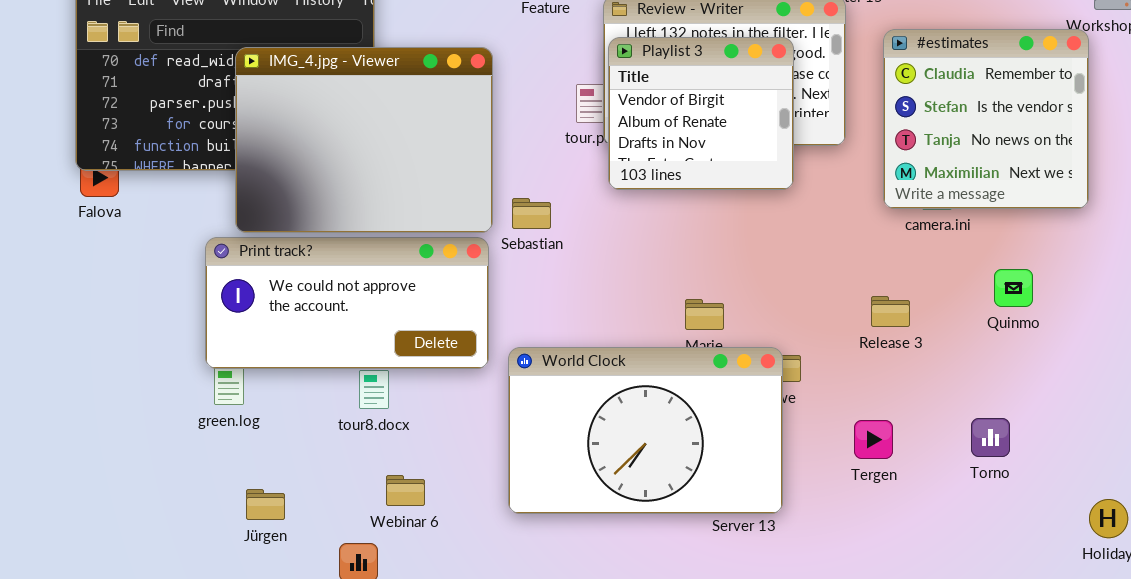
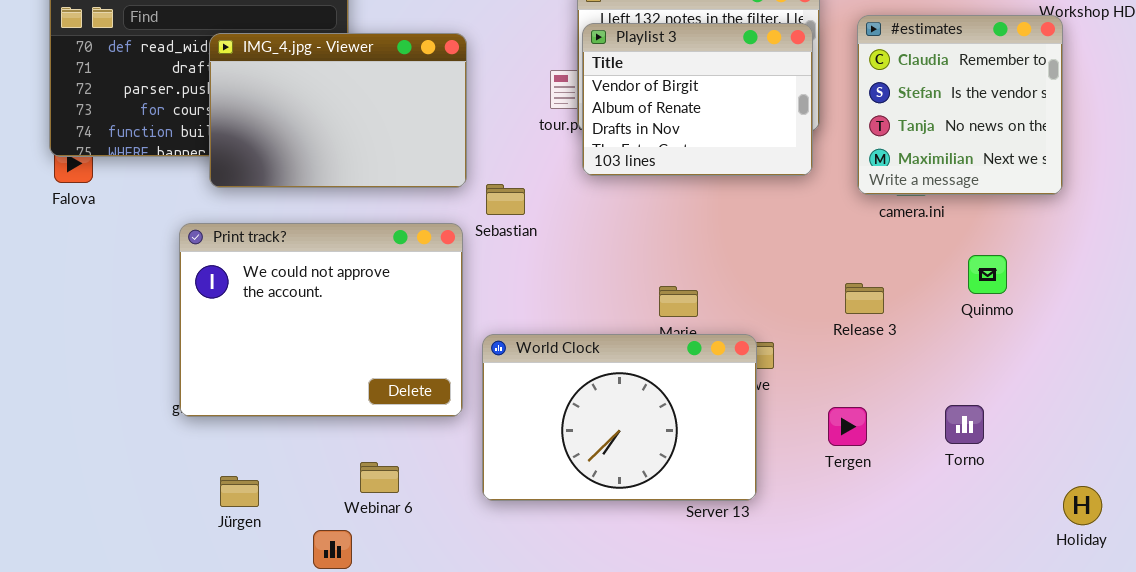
Playlist 3: [608,37,794,190] -> [582,23,813,176], resized
IMG_4.jpg - Viewer: [235,47,493,233] -> [209,33,467,188], resized
Print track?: [205,237,489,369] -> [179,223,463,417], resized

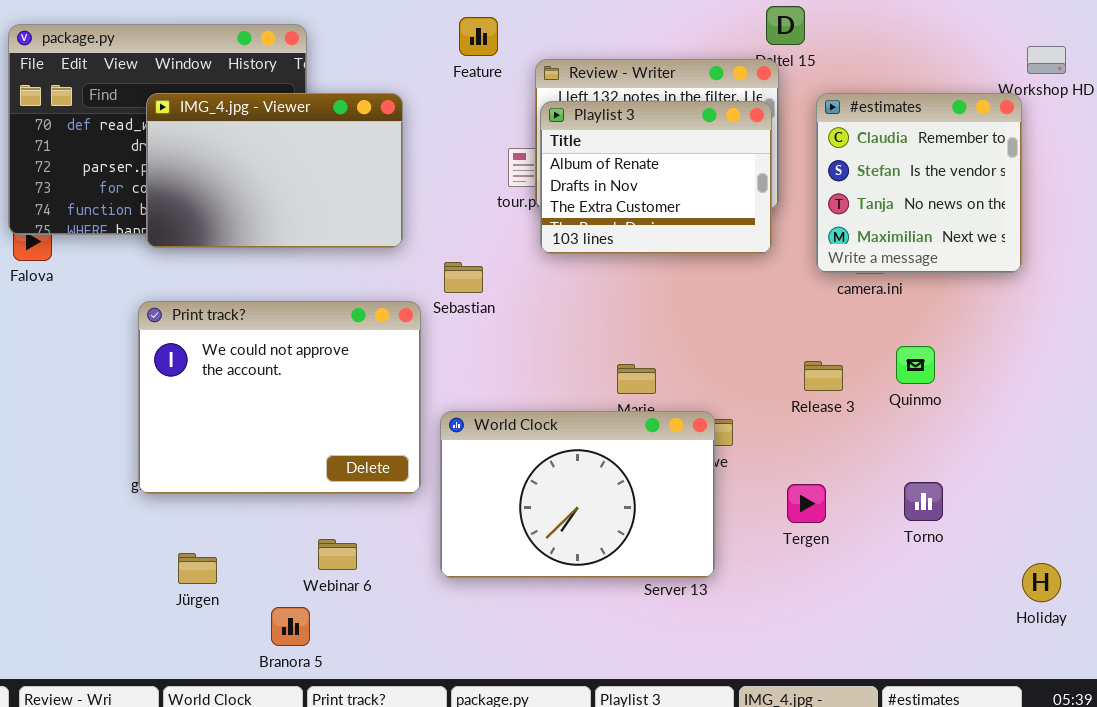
Playlist 3: [582,23,813,176] -> [540,101,772,254], scrolled down 1 row
IMG_4.jpg - Viewer: [209,33,467,188] -> [146,93,403,248], moved
Quinmo: [968,255,1007,294] -> [896,346,935,384], moved

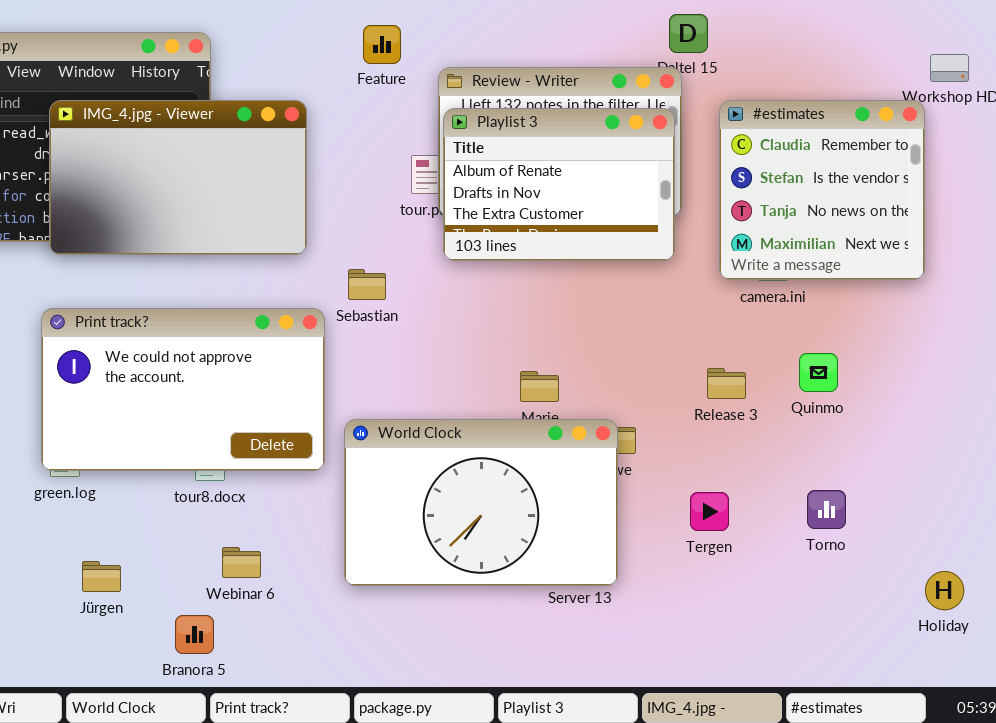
Print track?: [138,301,421,494] -> [41,308,325,471], resized

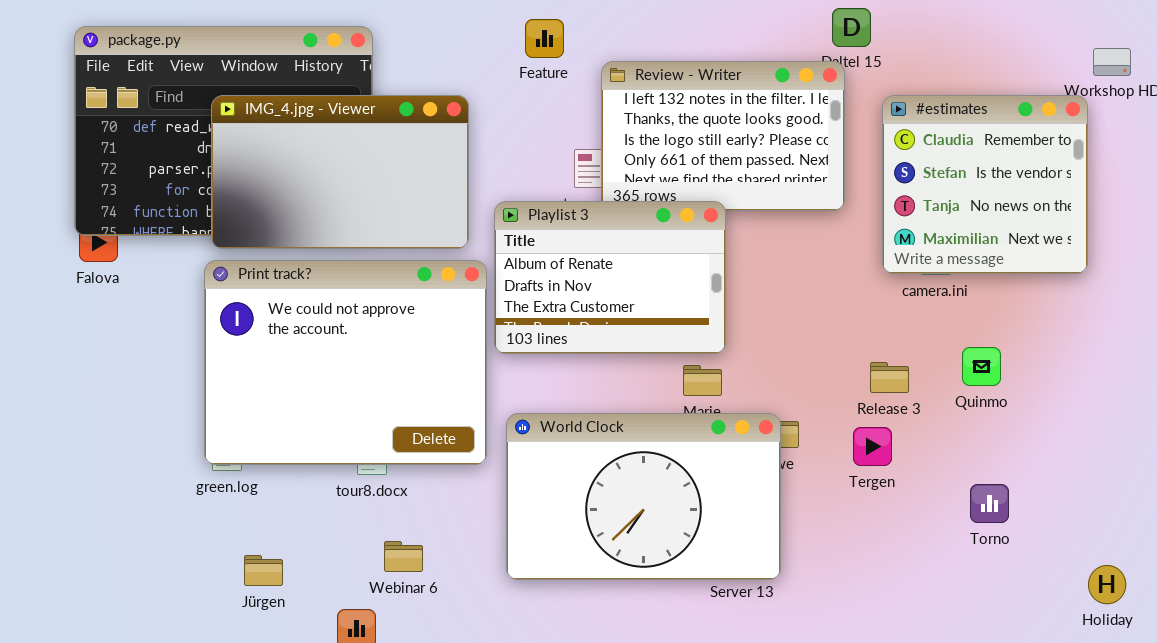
Playlist 3: [443,108,675,261] -> [494,201,726,354], moved
Print track?: [41,308,325,471] -> [204,260,487,465], resized
Tergen: [690,492,729,531] -> [853,427,892,466], moved

